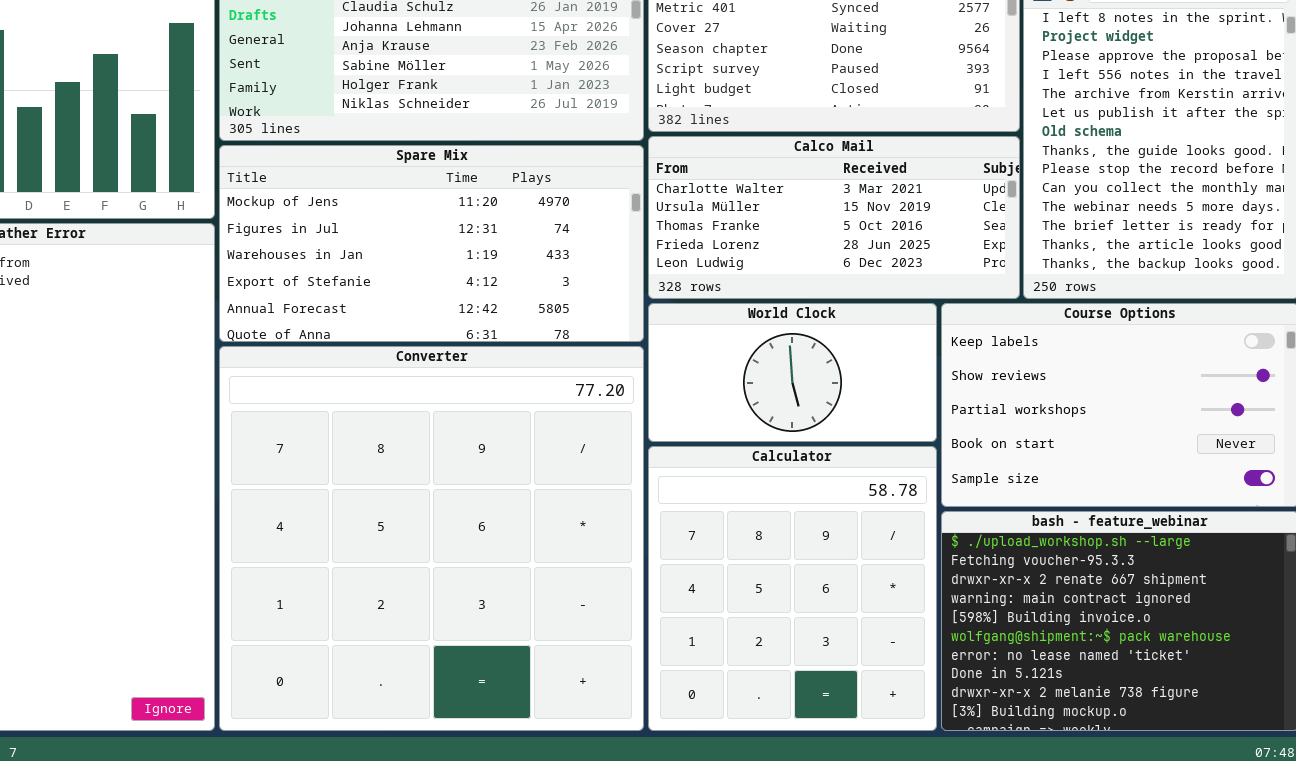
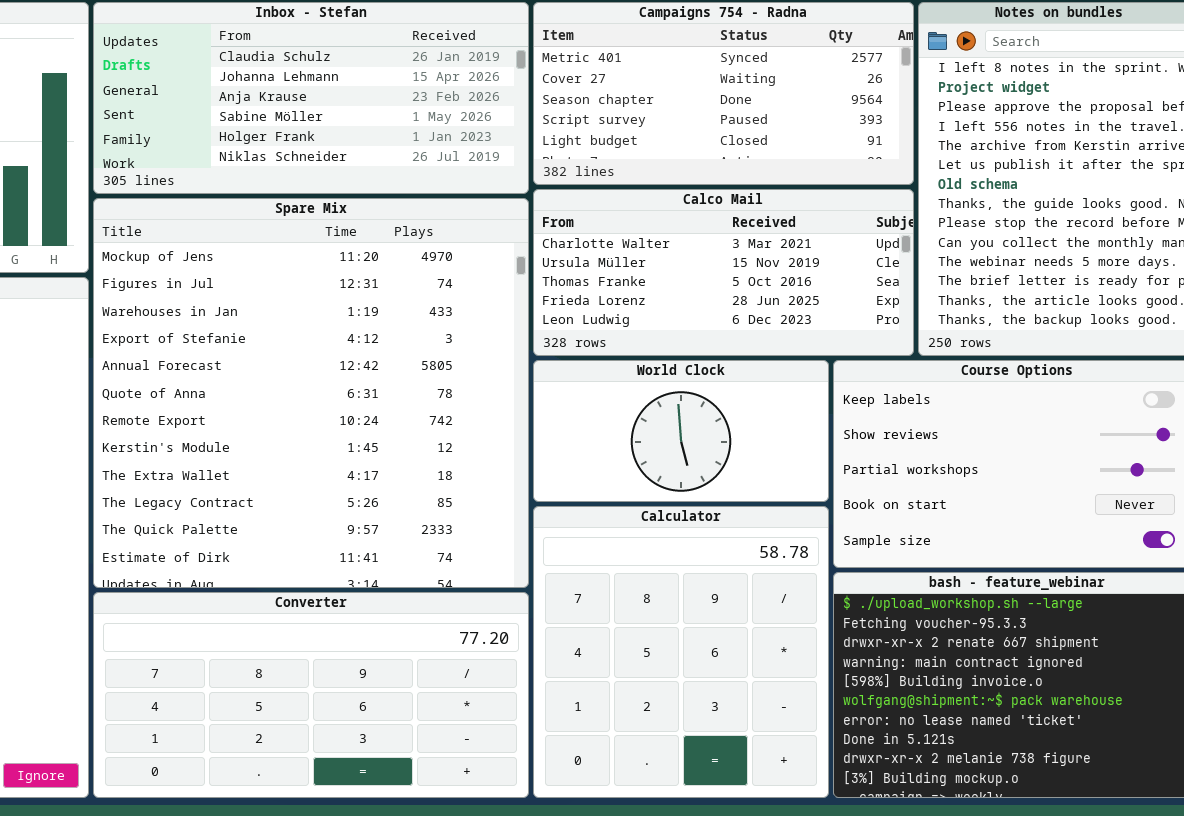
Spare Mix: [219,145,644,342] -> [93,198,529,588], resized
Converter: [219,346,644,731] -> [93,592,529,798], resized

